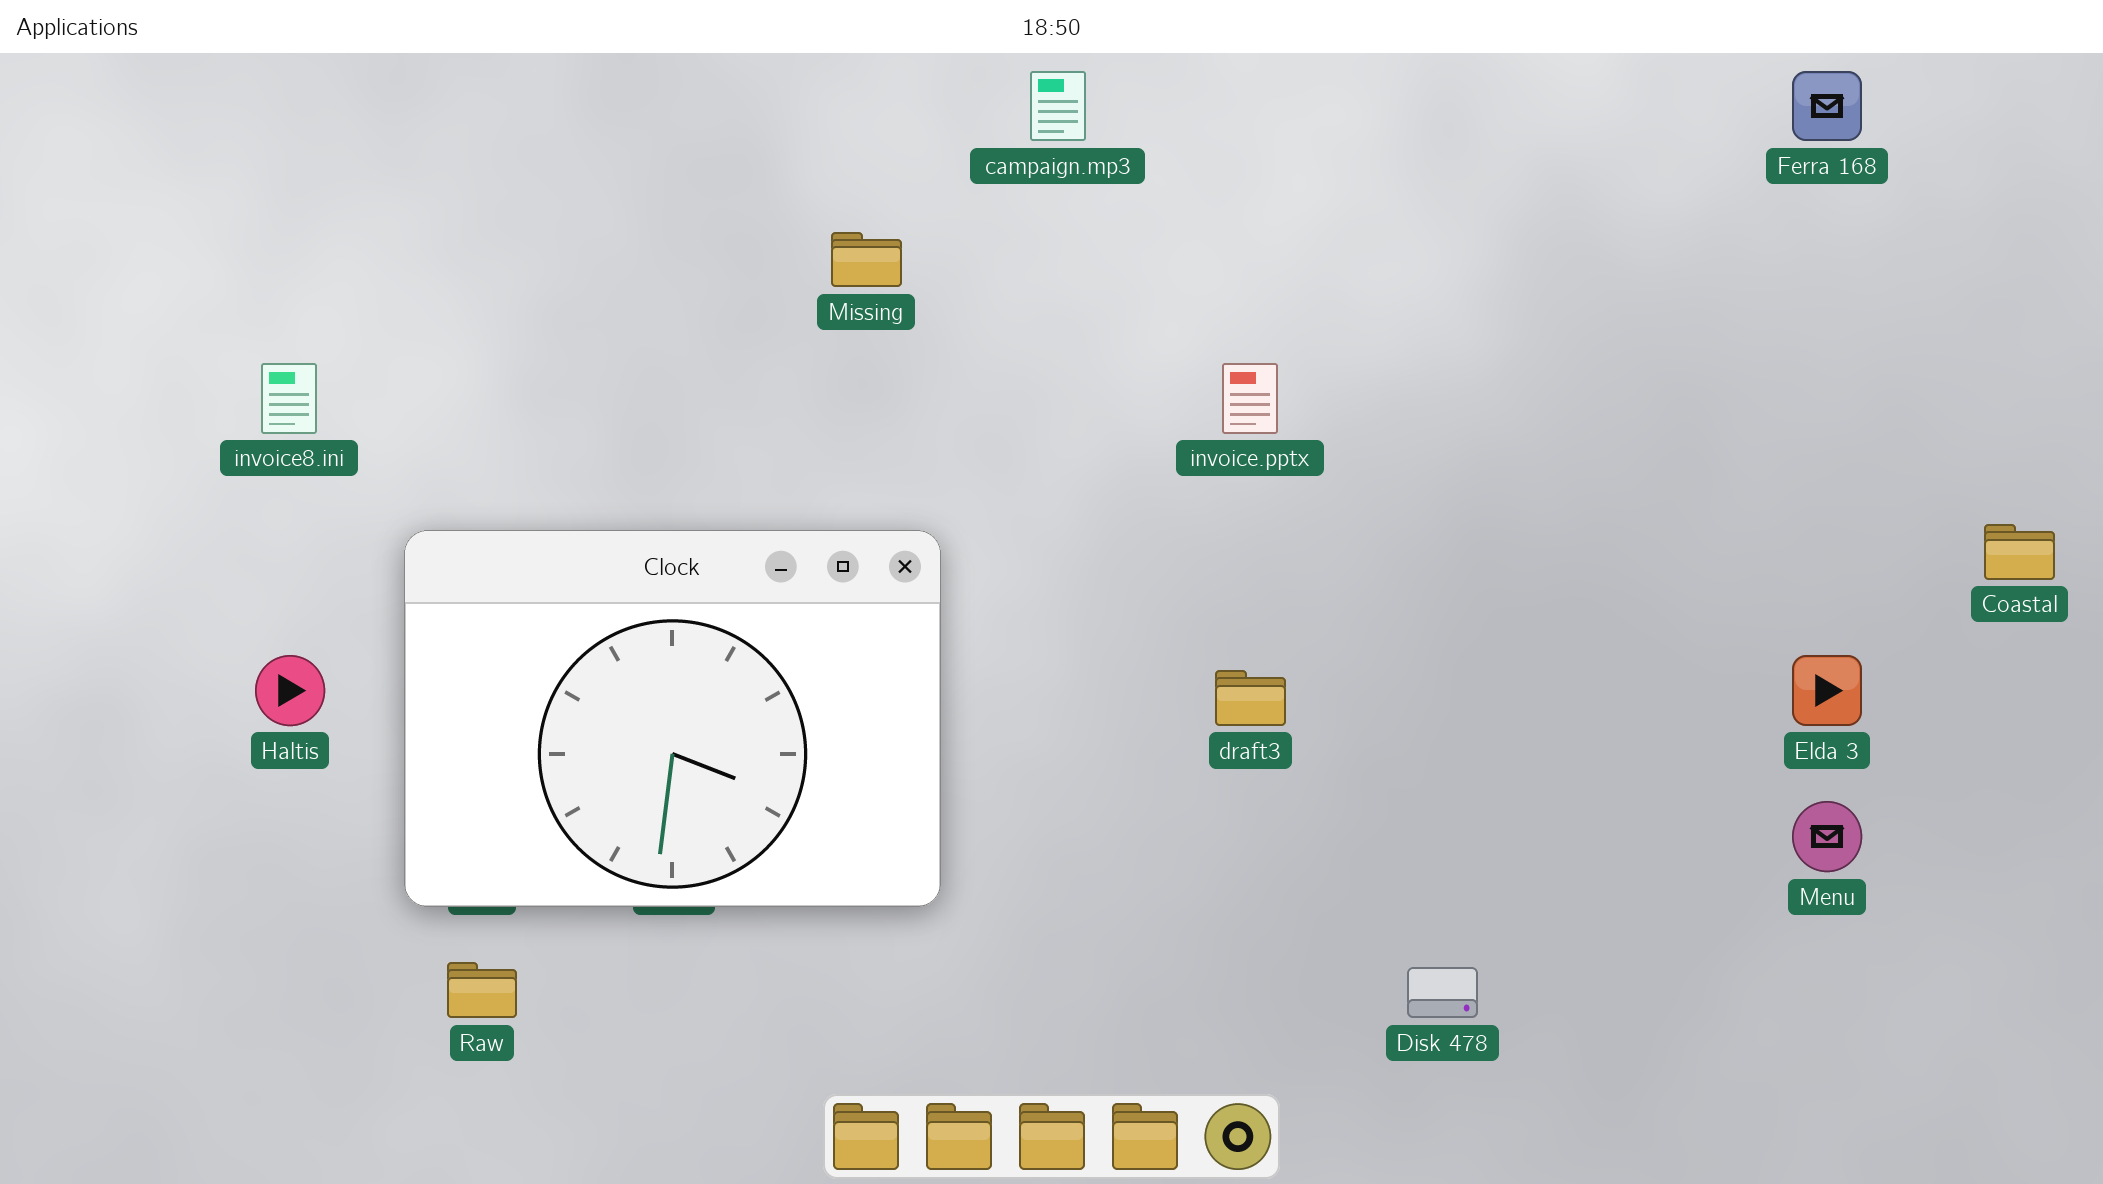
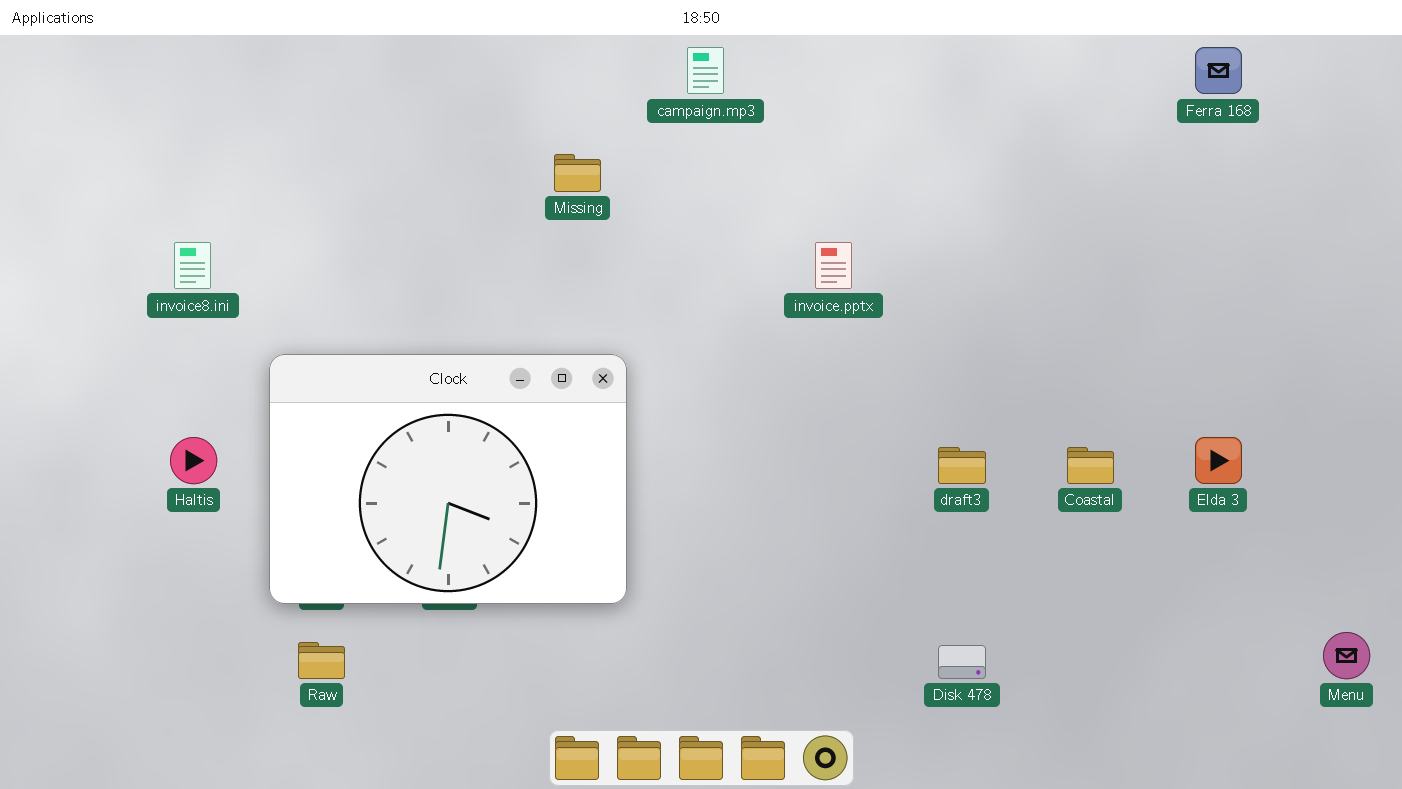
Coastal: [1984,524,2055,580] -> [1067,447,1114,484], moved
draft3: [1215,670,1286,726] -> [938,447,986,484], moved
Menu: [1792,801,1862,872] -> [1323,632,1370,679], moved

